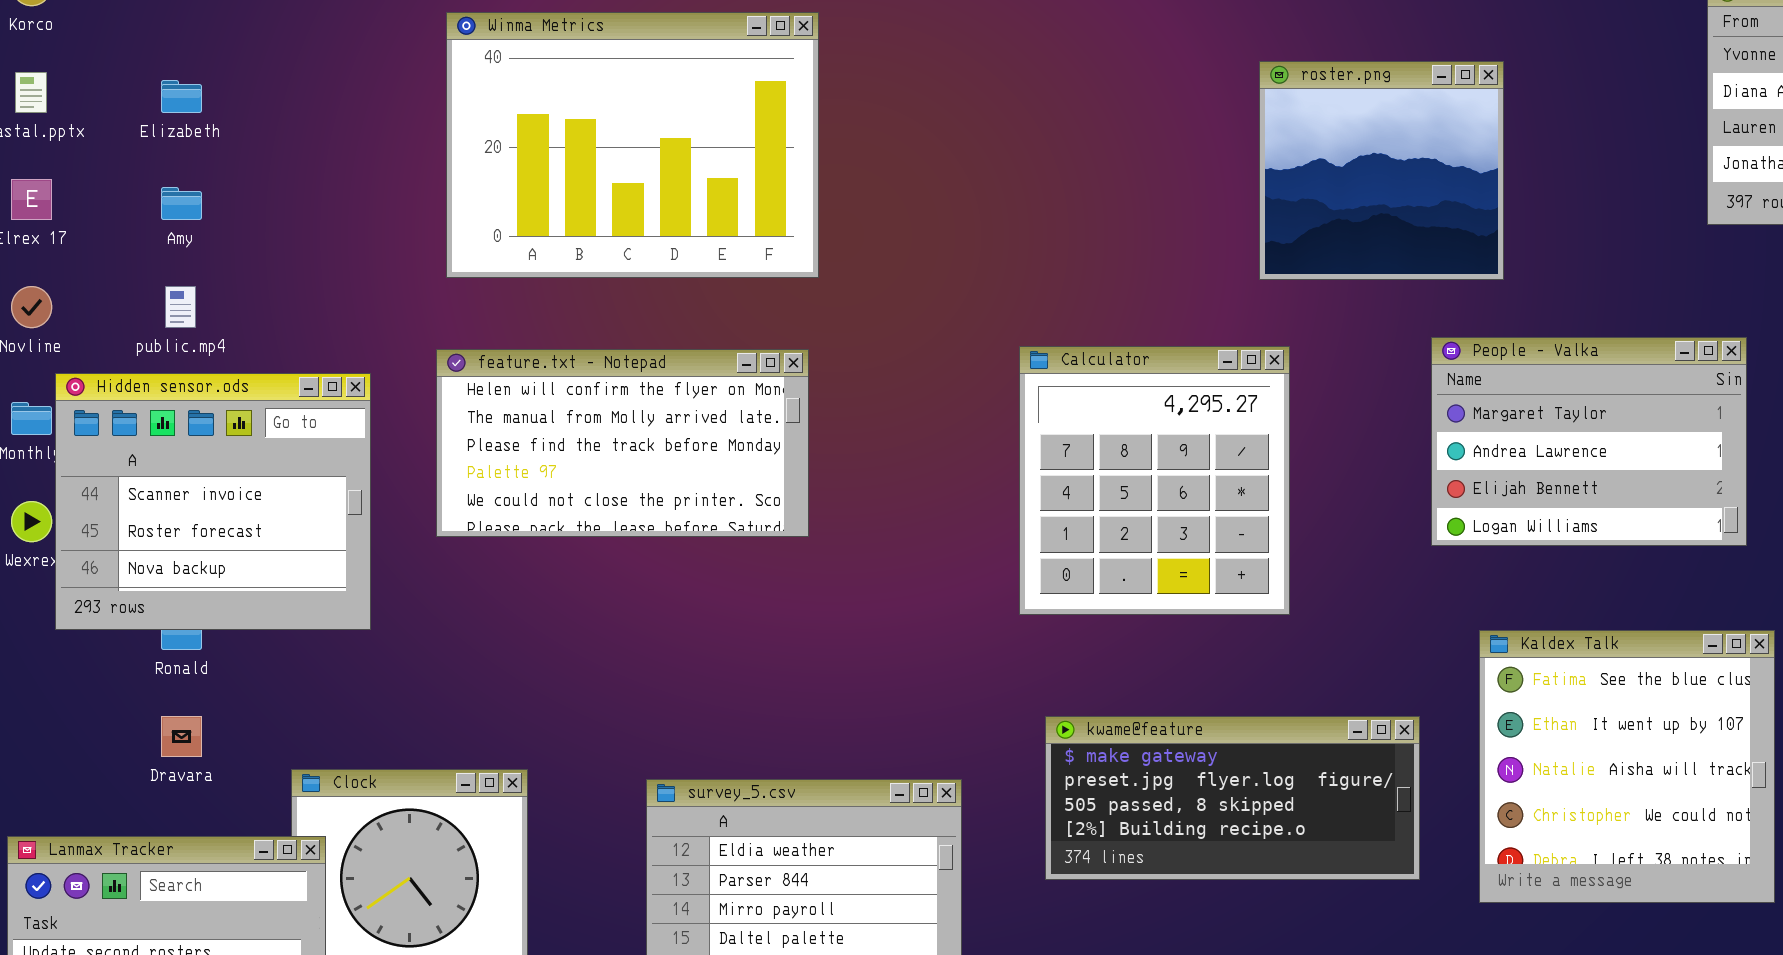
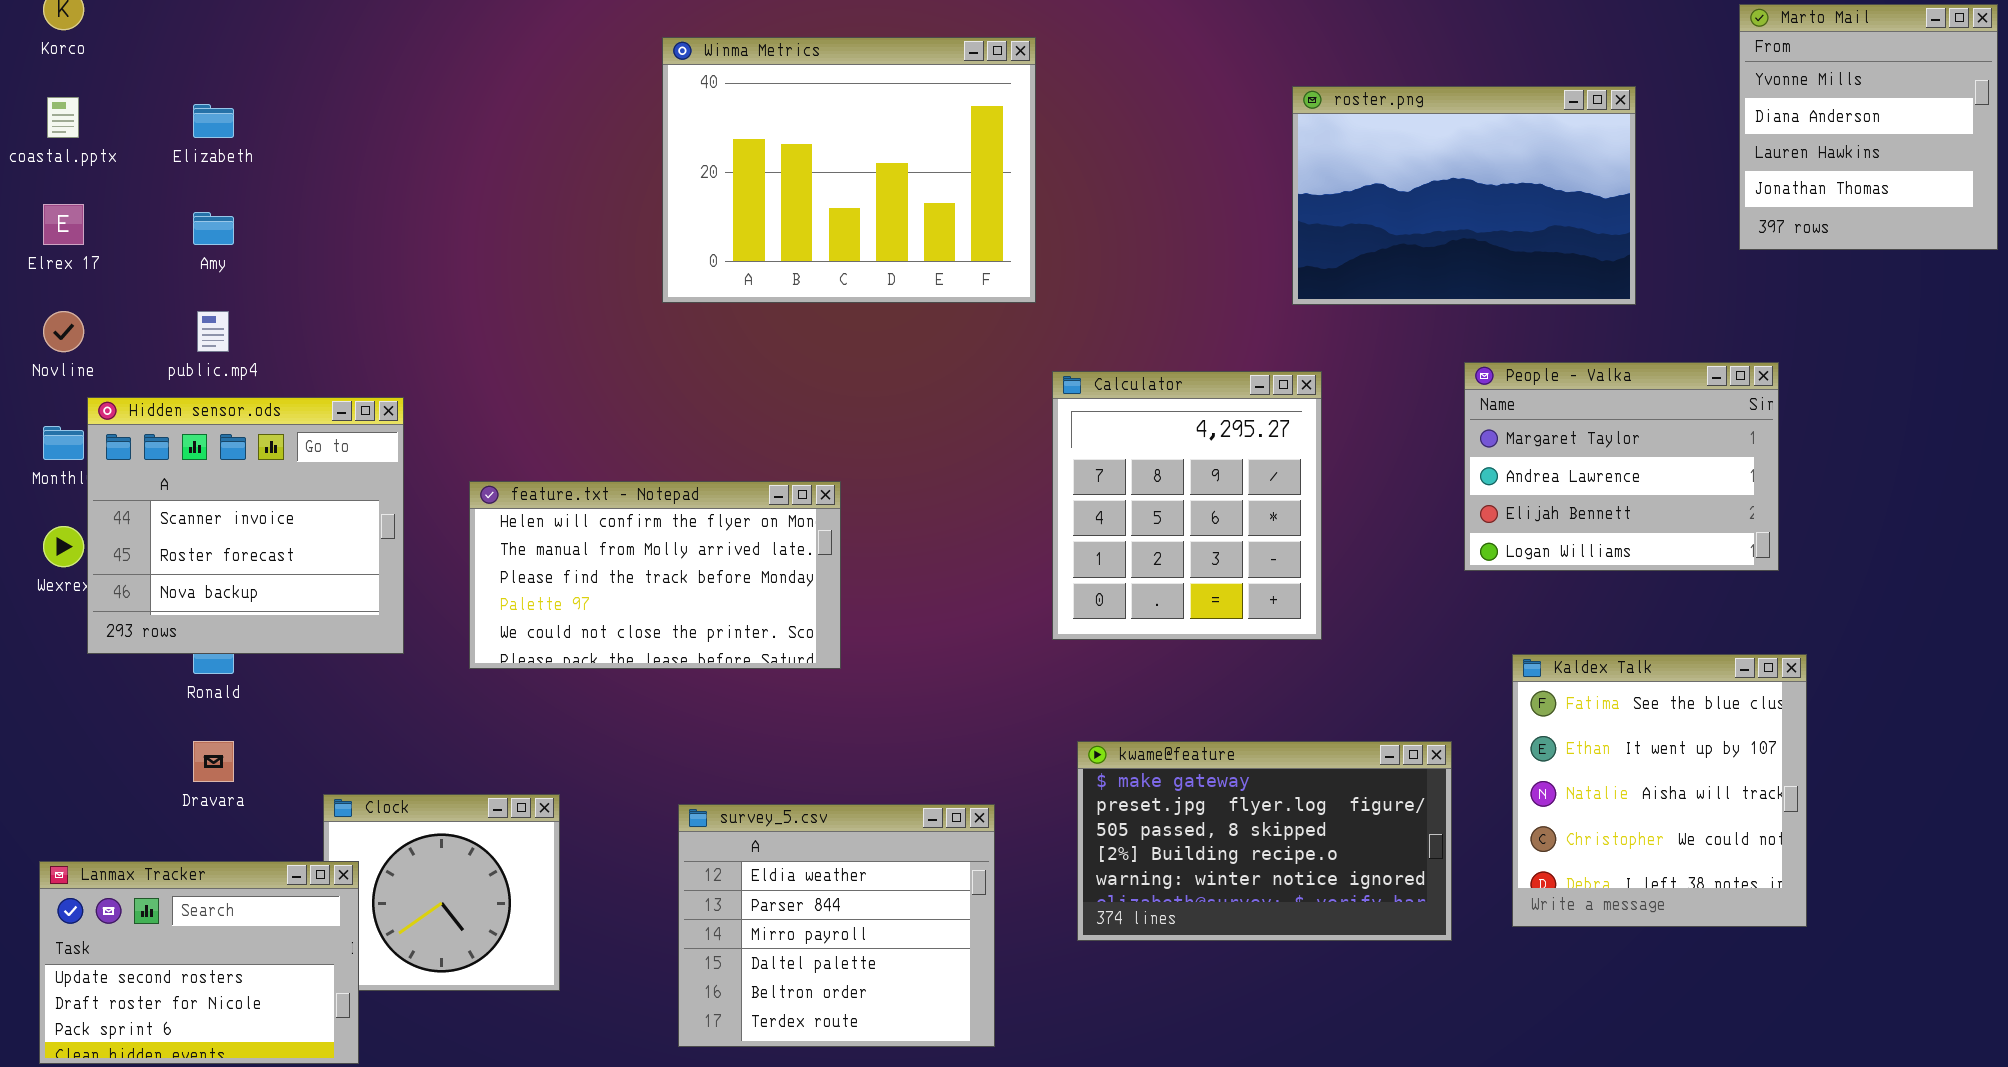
Winma Metrics: [446,12,819,278] -> [662,37,1036,303], moved
roster.png: [1259,61,1504,280] -> [1292,86,1636,305], resized
feature.txt - Notepad: [436,349,809,537] -> [469,481,841,669], moved
kwame@feature: [1045,716,1420,880] -> [1077,741,1452,941], resized

